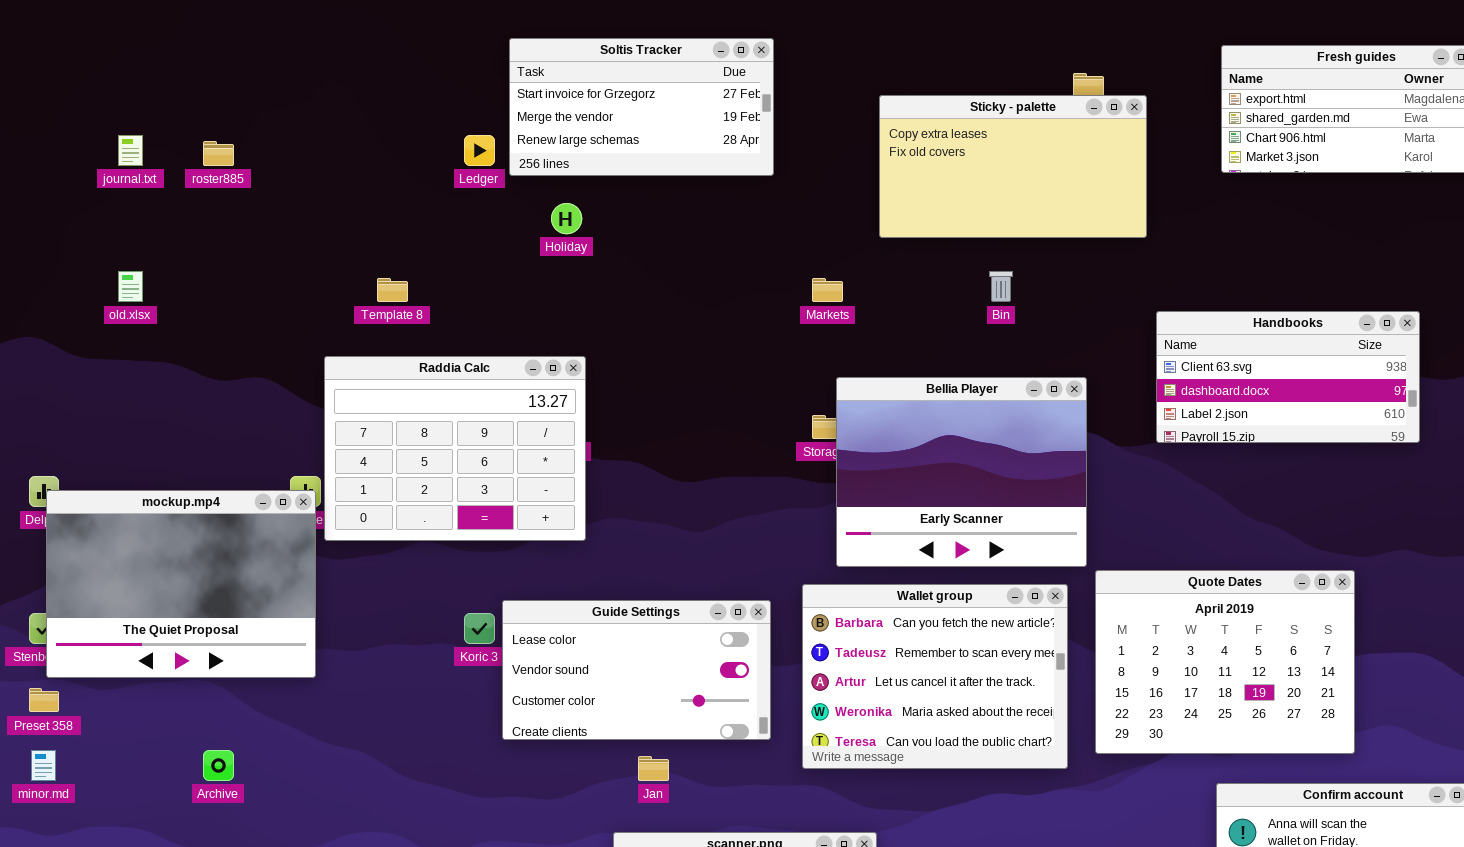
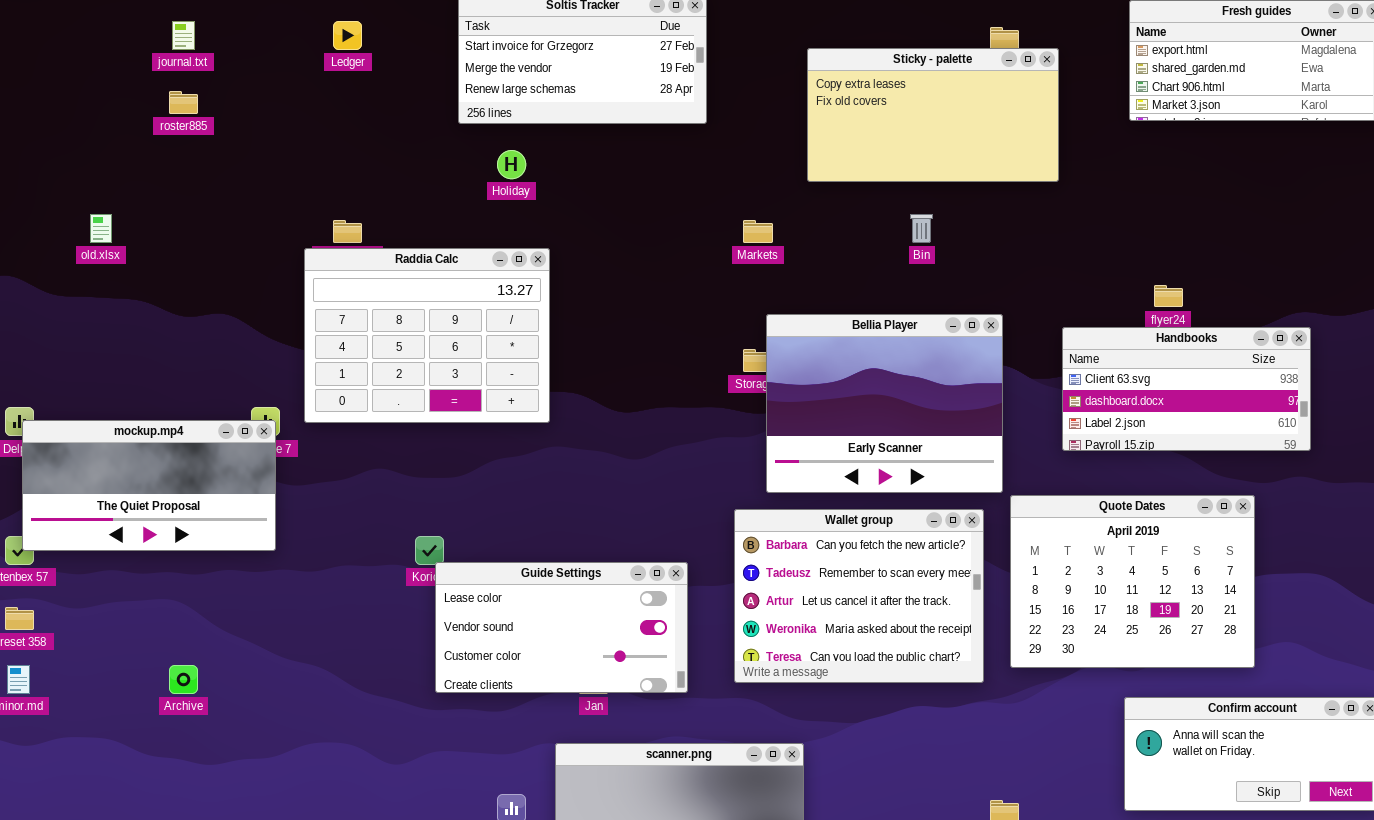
journal.txt: [118,135,143,166] -> [172,21,195,50], moved
Ledger: [464,135,495,166] -> [333,21,362,50], moved
Handbooks: [1156,311,1420,443] -> [1062,327,1311,451], moved
Raddia Calc: [324,356,586,541] -> [304,248,550,423], moved
mockup.mp4: [46,490,316,678] -> [22,420,276,551], resized
Guide Settings: [502,600,771,740] -> [435,562,688,693], moved

